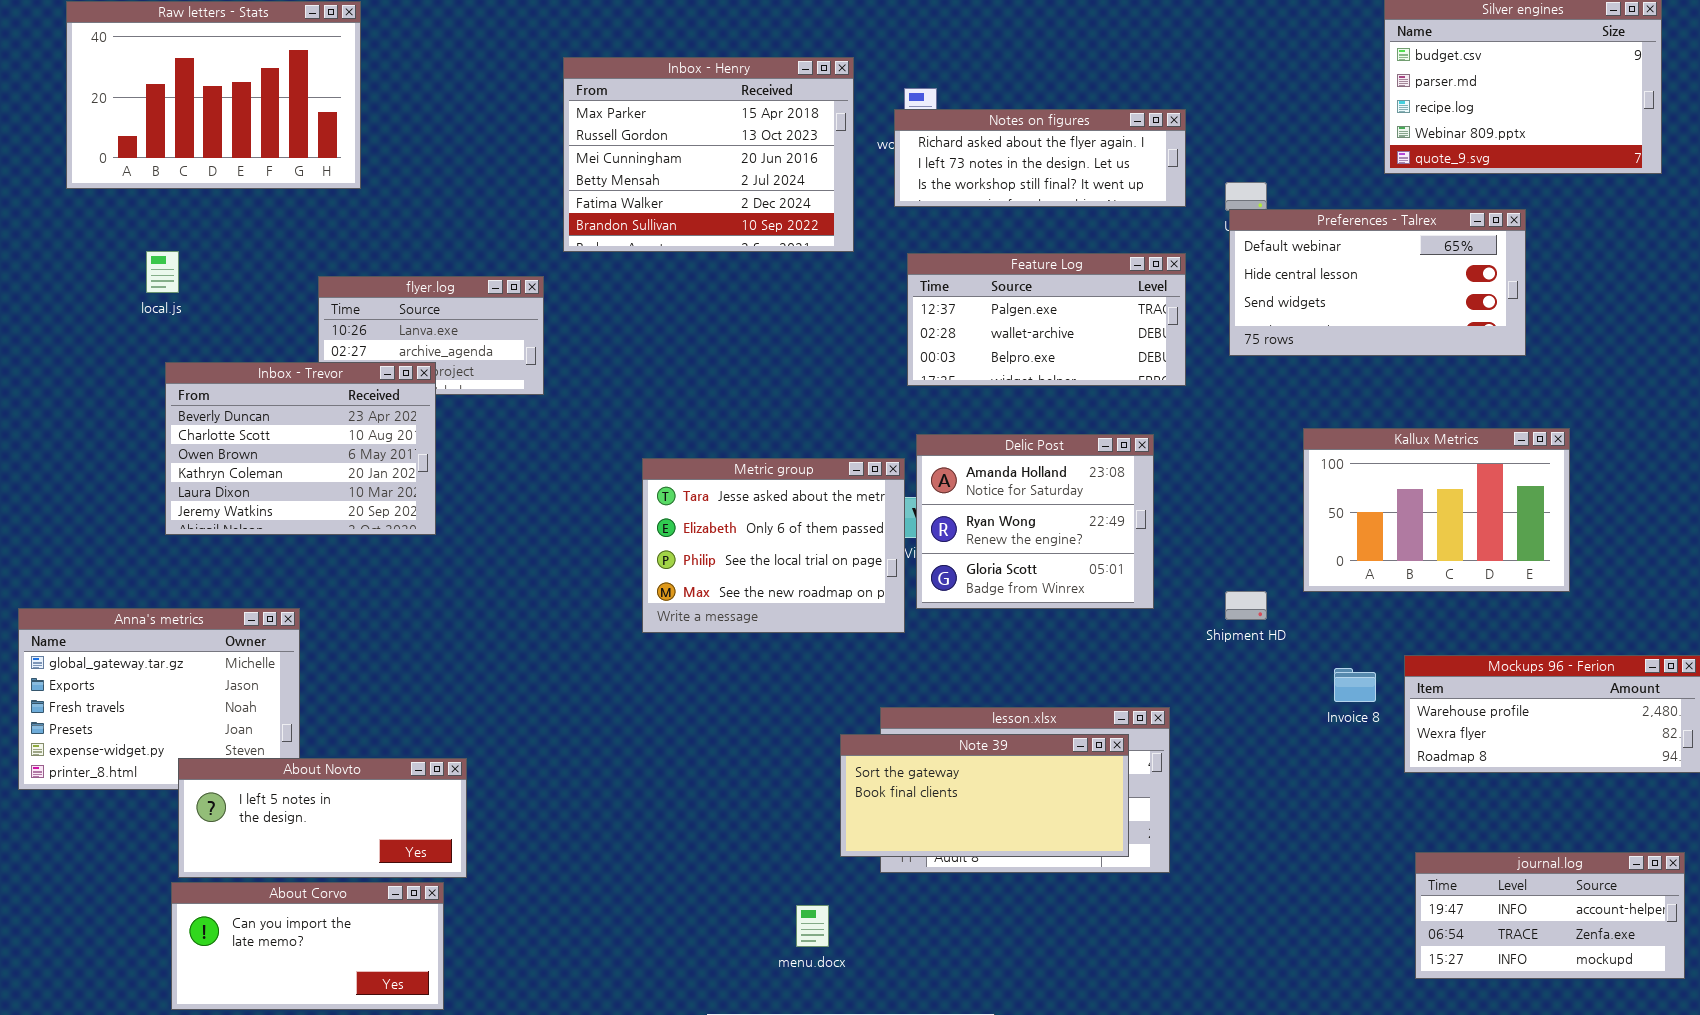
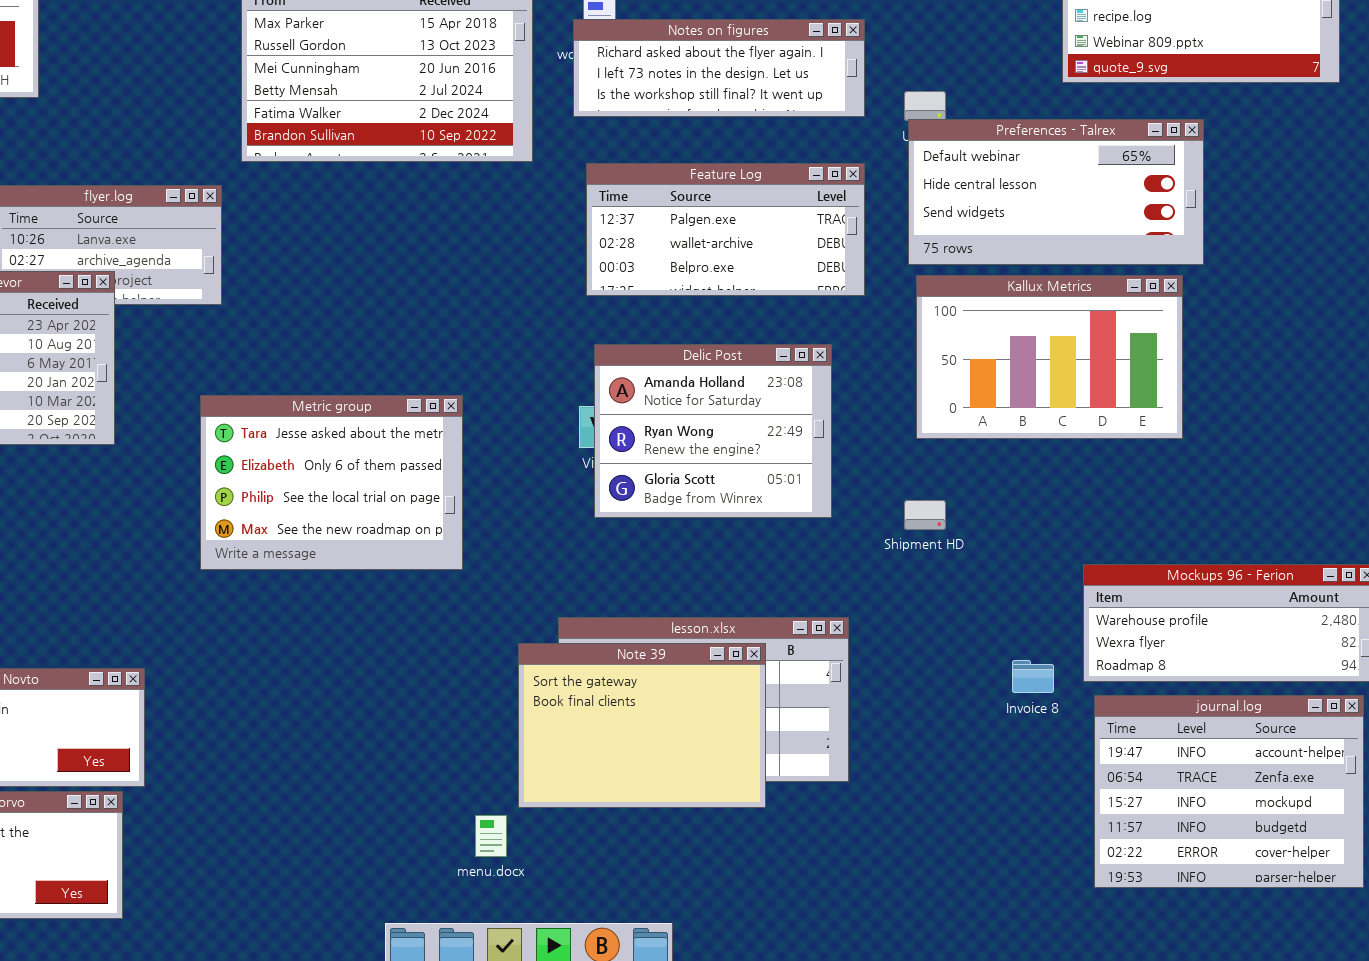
Kallux Metrics: [1303,428,1570,592] -> [916,275,1183,439], moved
Metric group: [642,458,905,633] -> [200,395,463,570], moved
Invoice 8: [1334,668,1376,702] -> [1012,660,1054,693], moved
Note 39: [840,734,1129,857] -> [518,643,766,808], resized
journal.log: [1415,852,1685,979] -> [1094,695,1364,888], resized

